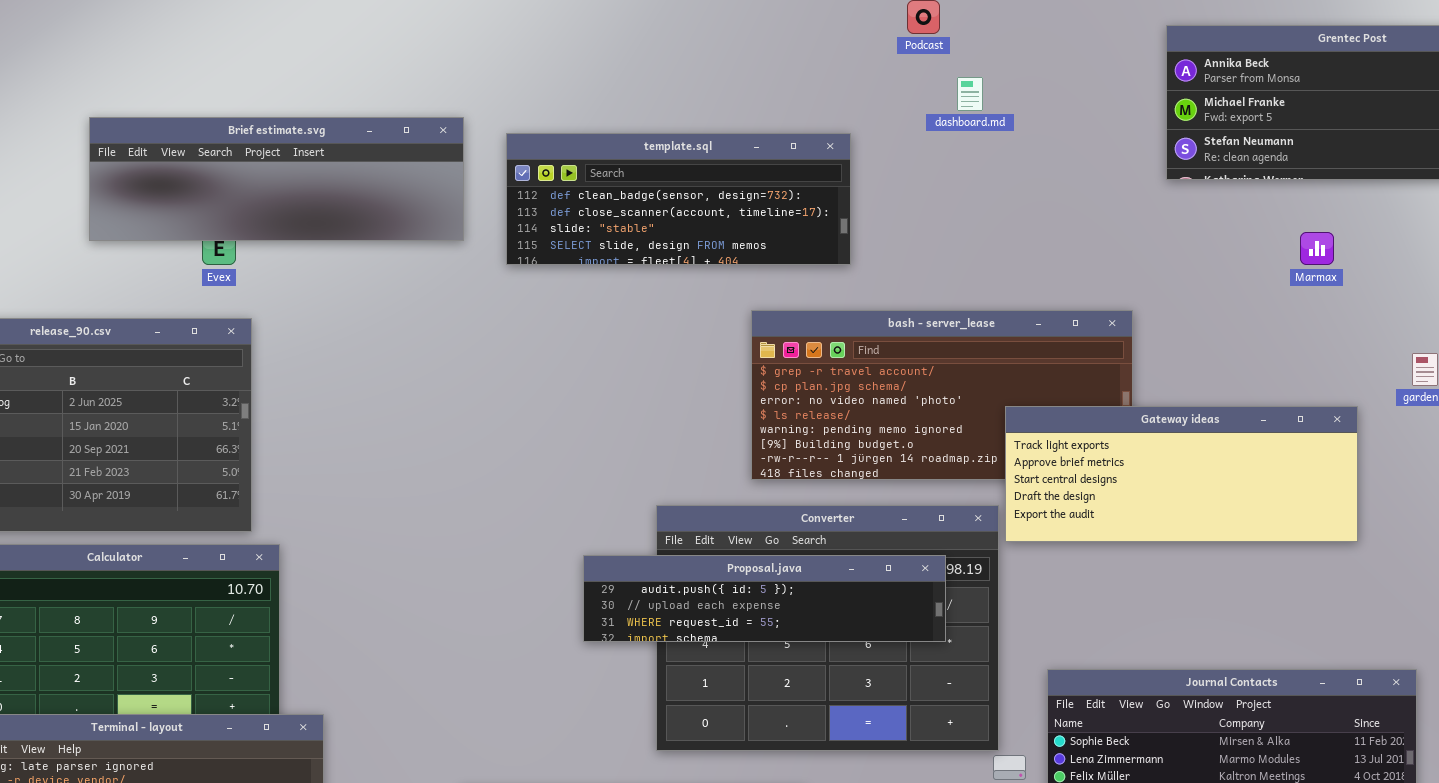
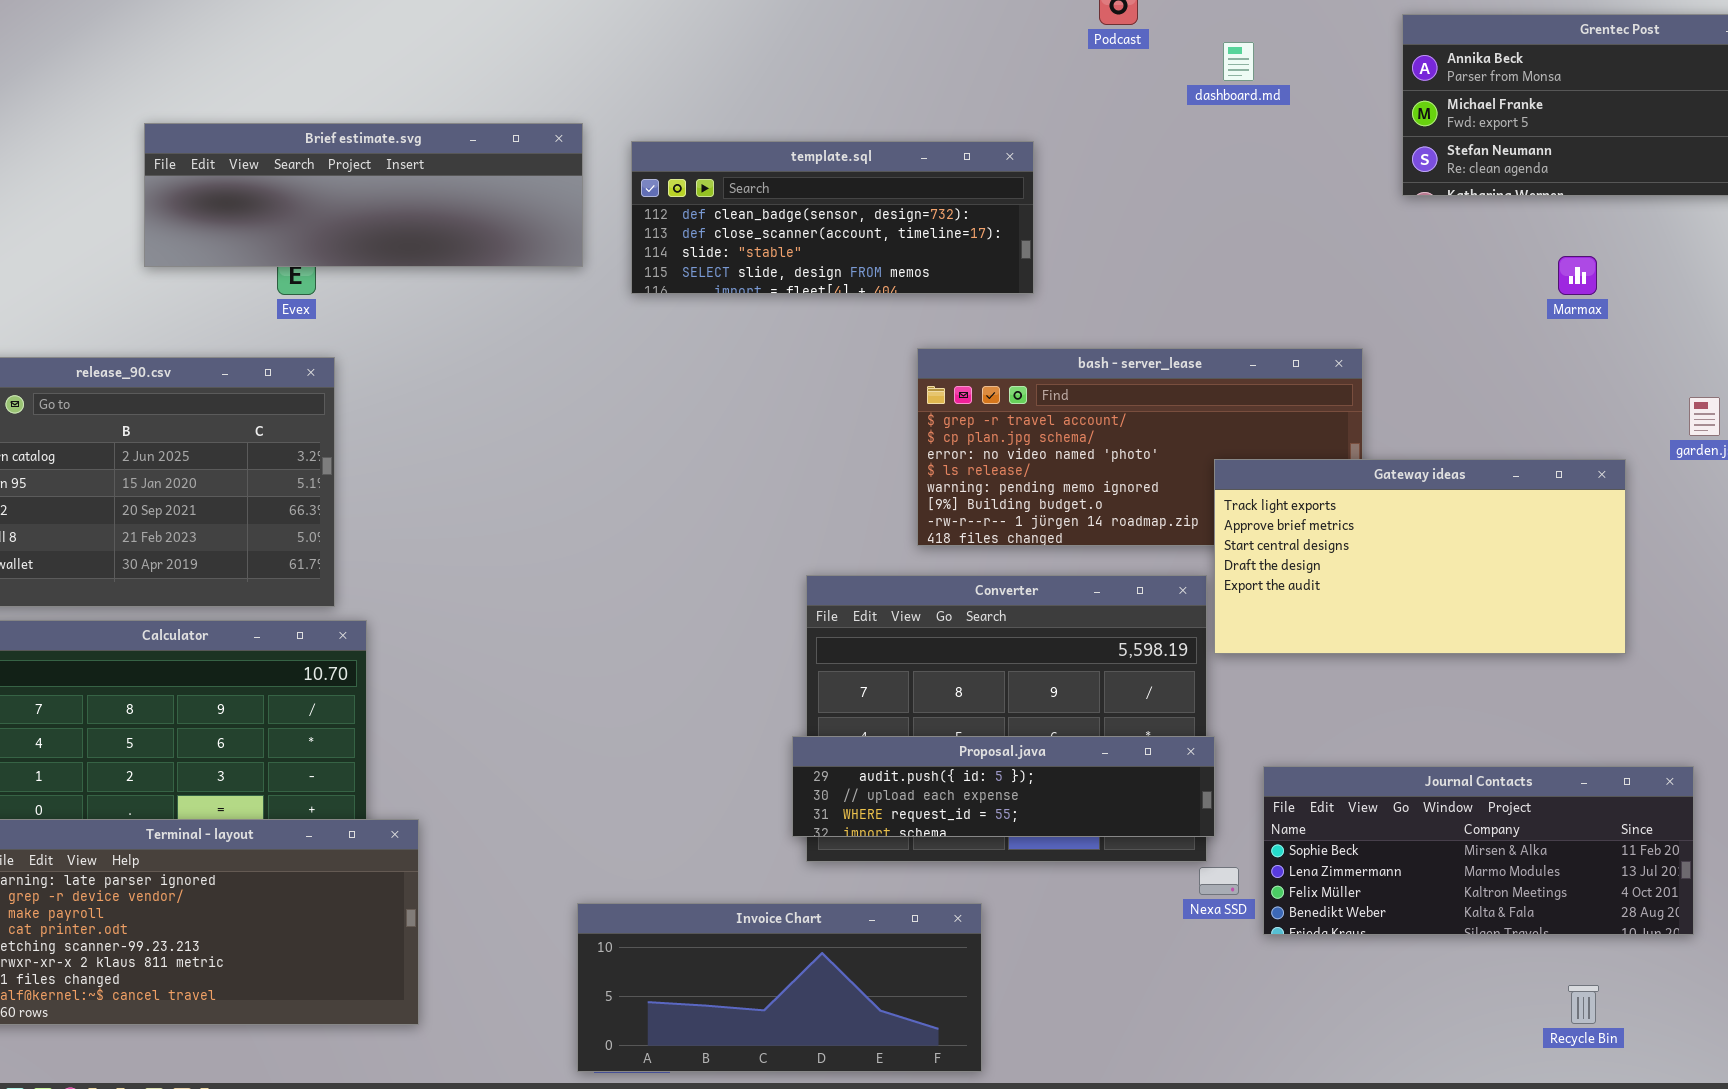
dashboard.md: [957,77,983,111] -> [1223,42,1254,81], moved
Gateway ideas: [1005,406,1358,542] -> [1214,459,1626,654], resized
Proposal.java: [583,555,946,642] -> [792,736,1215,837], moved

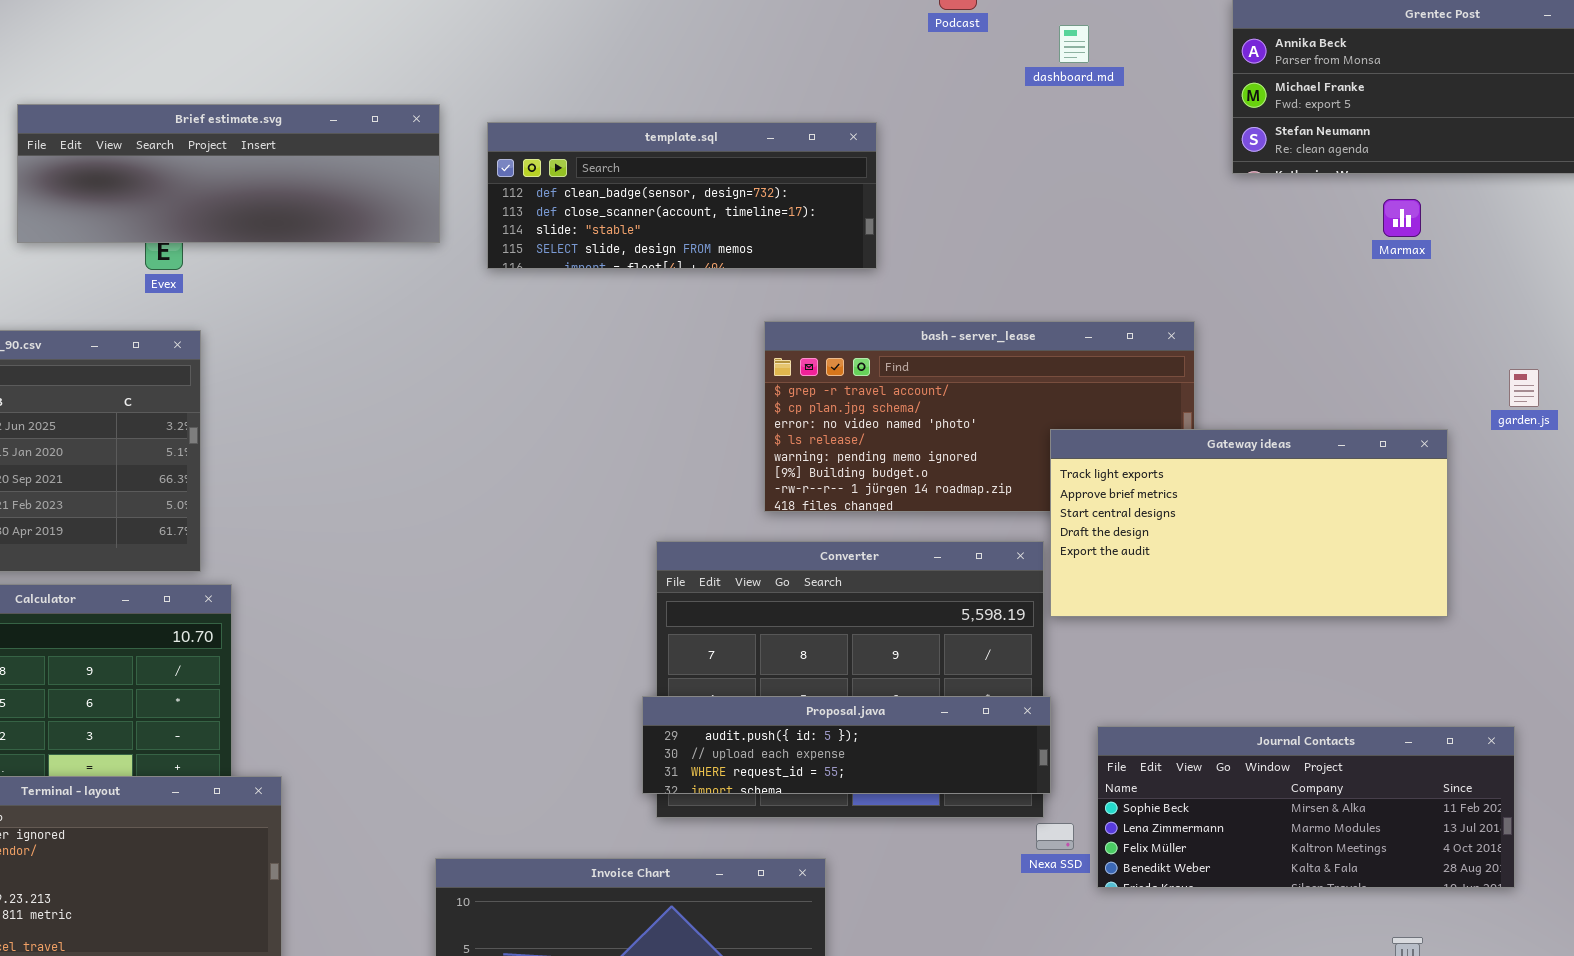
Marmax: [1558,256,1597,295] -> [1383,199,1421,237], moved

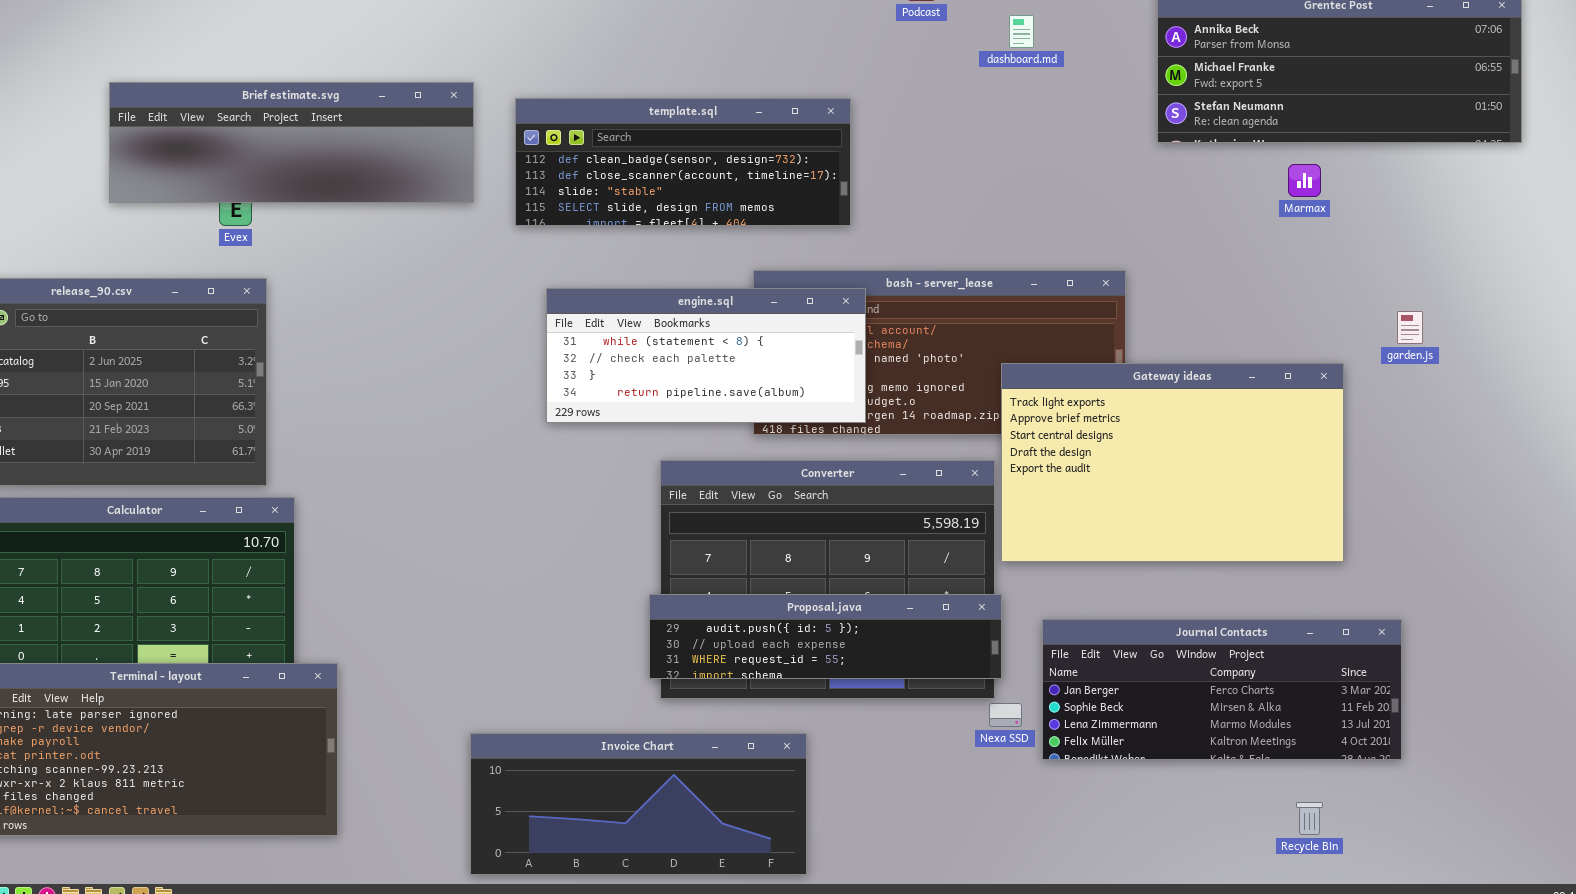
engine.sql: none -> [546,288,866,423], opened
Gateway ideas: [1050,429,1448,617] -> [1001,363,1344,562], resized
Journal Contacts: [1097,726,1515,888] -> [1042,619,1402,760], scrolled up 1 row

